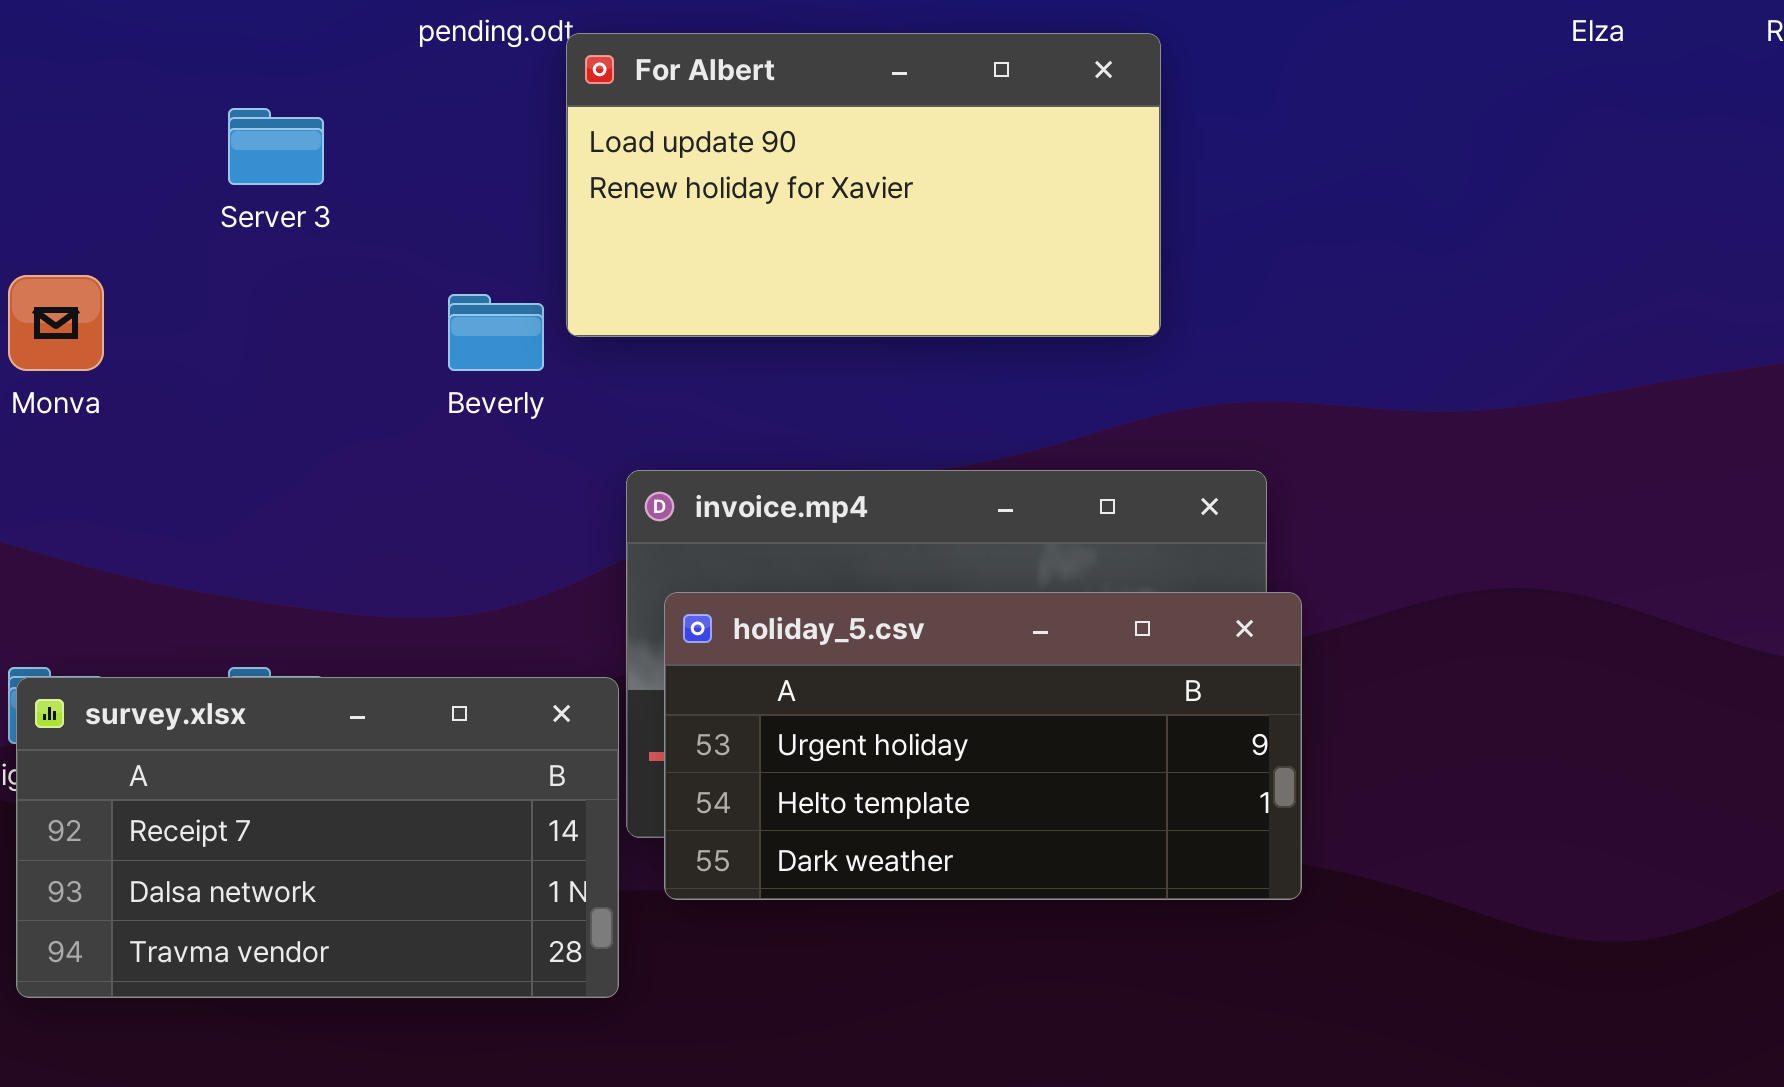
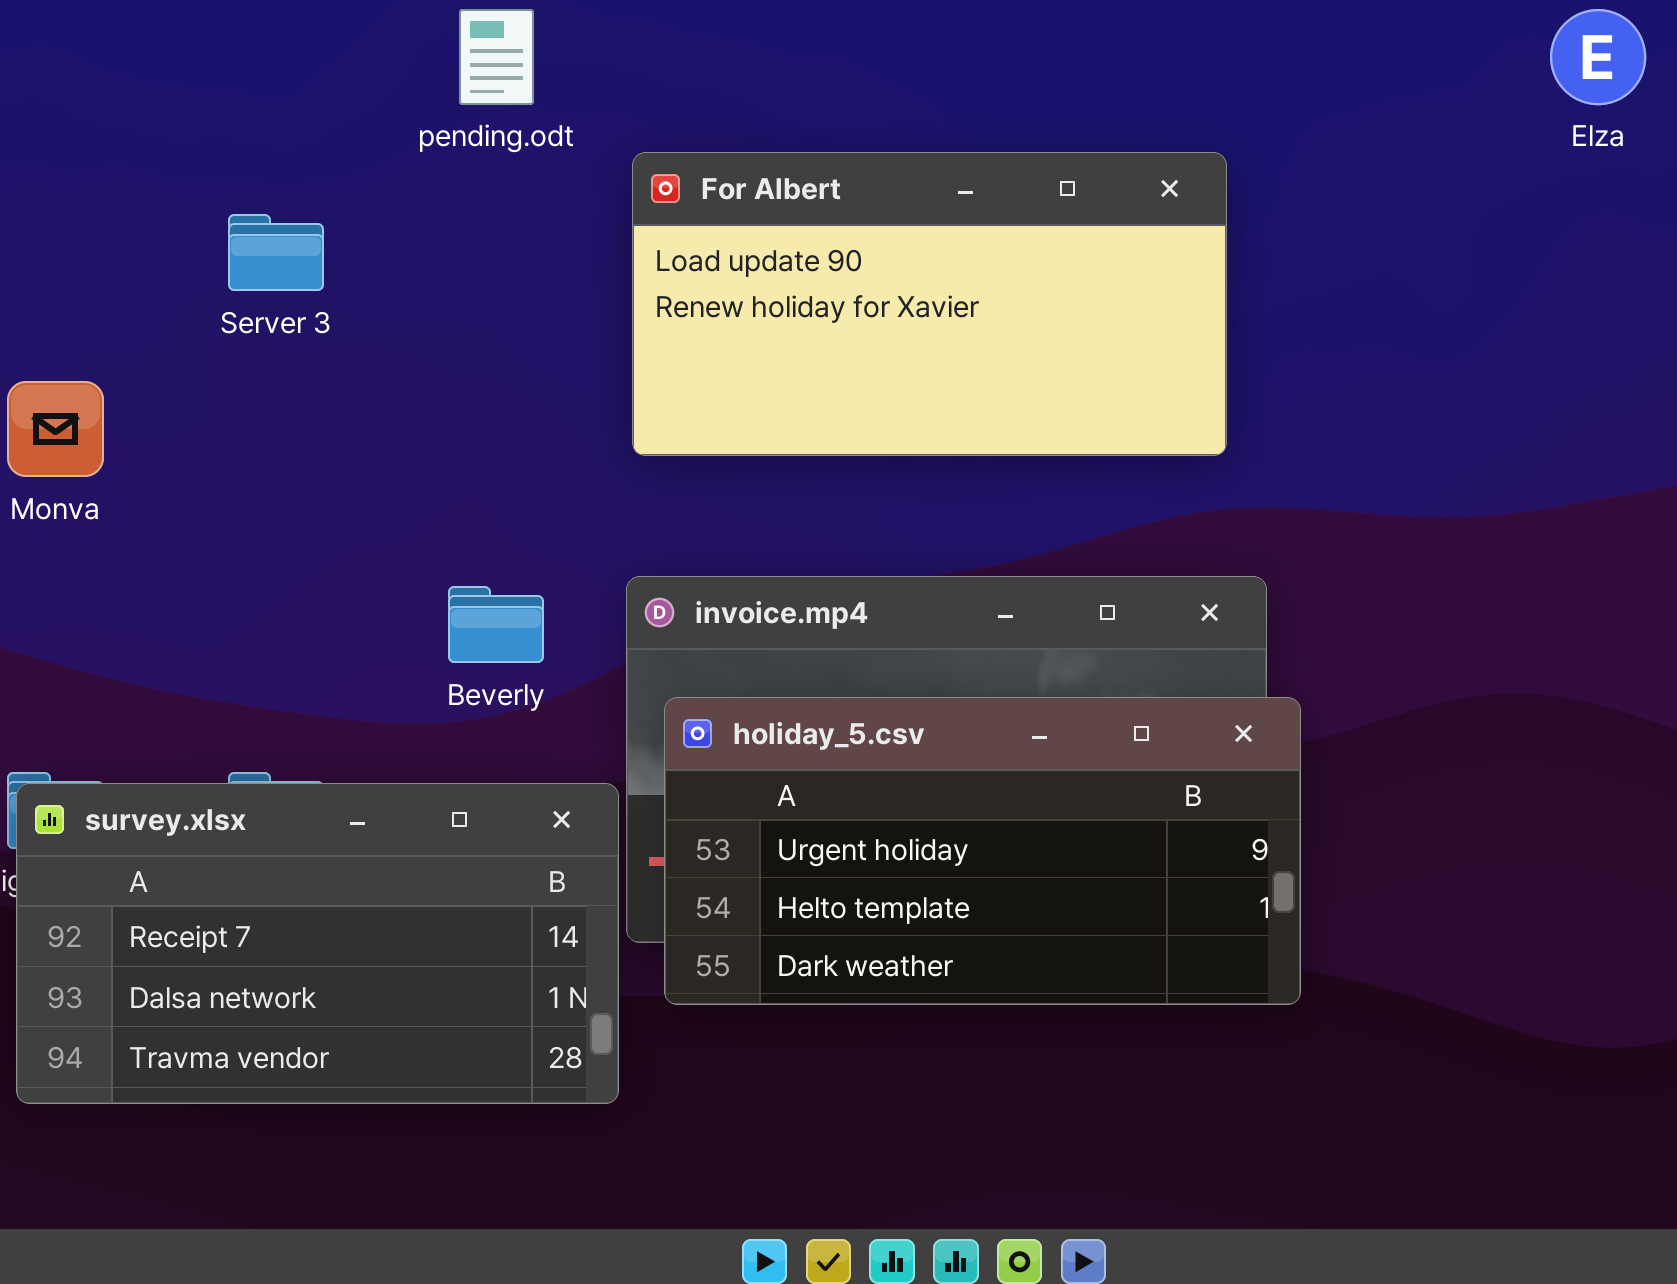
For Albert: [566,33,1161,337] -> [632,152,1227,456], moved
Beverly: [448,294,544,371] -> [448,586,544,663], moved

